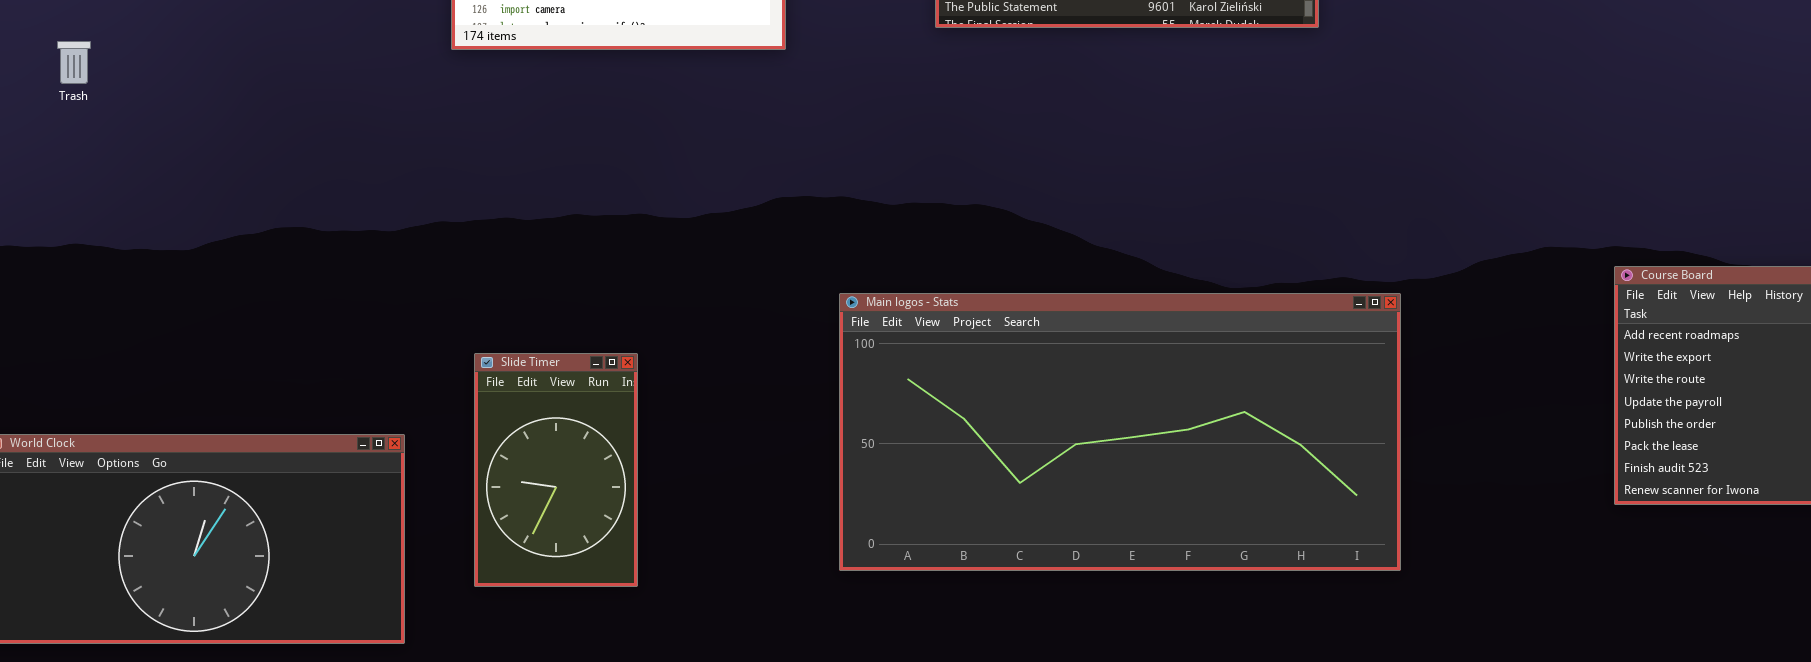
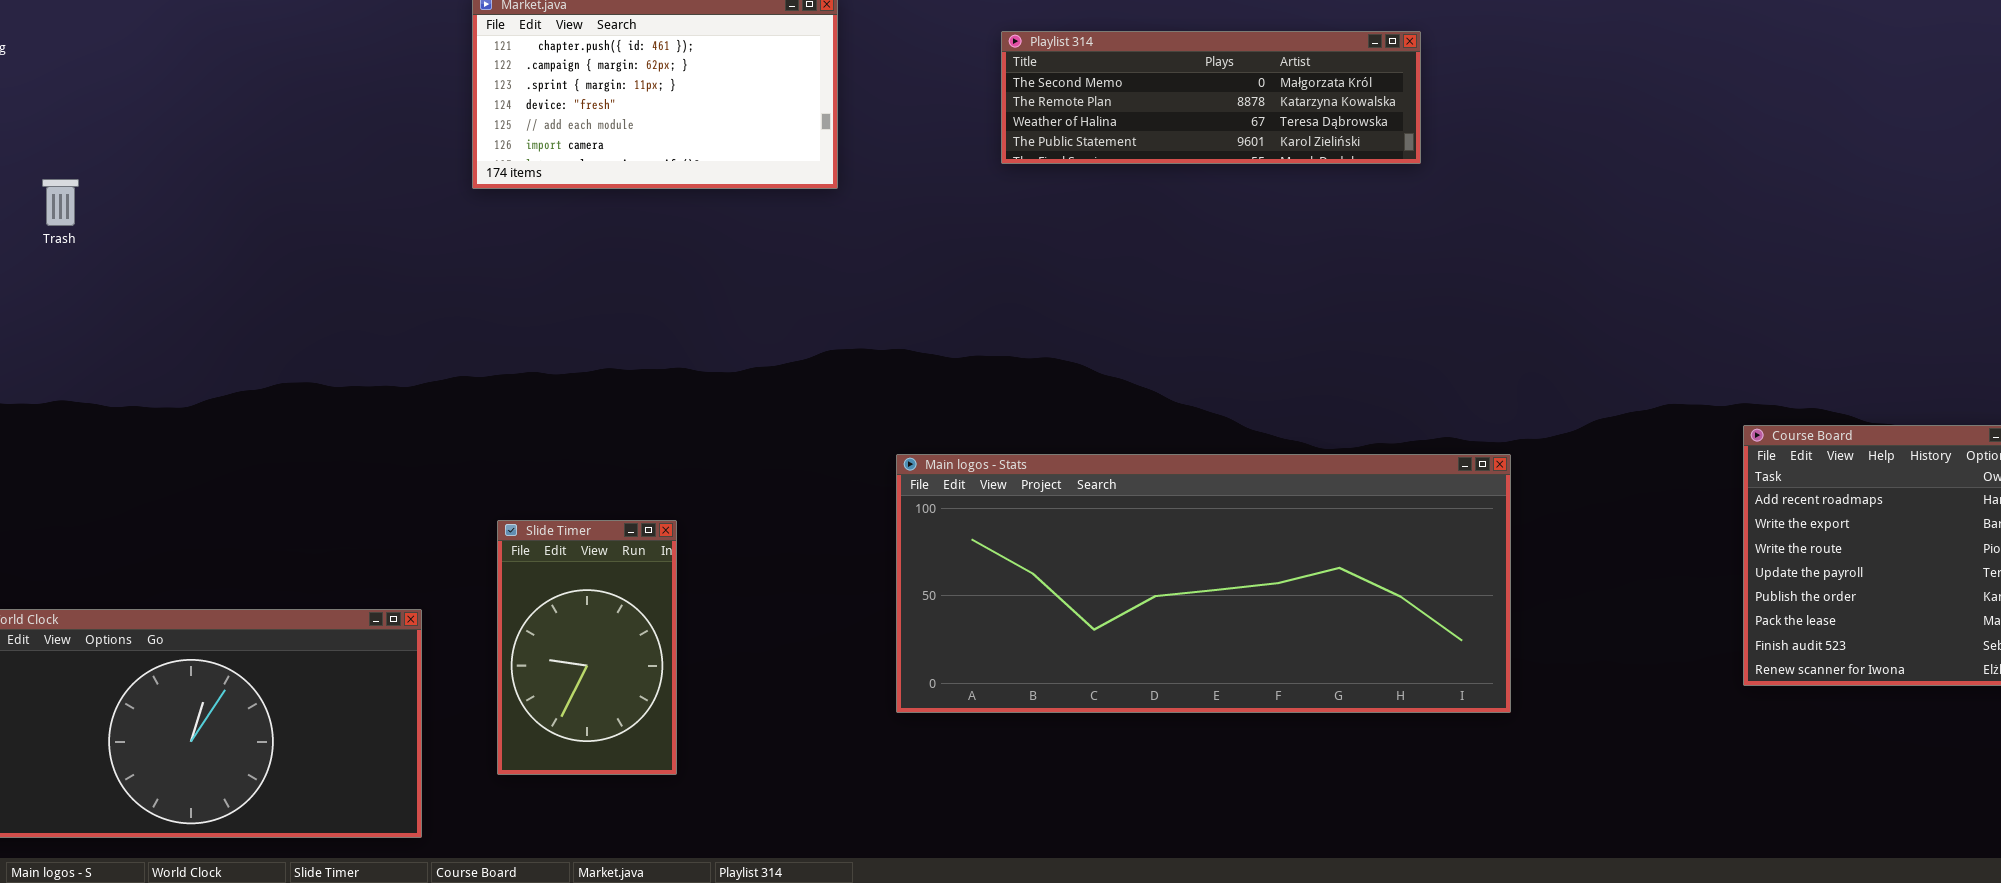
Main logos - Stats: [839,293,1401,571] -> [896,454,1511,713], resized

